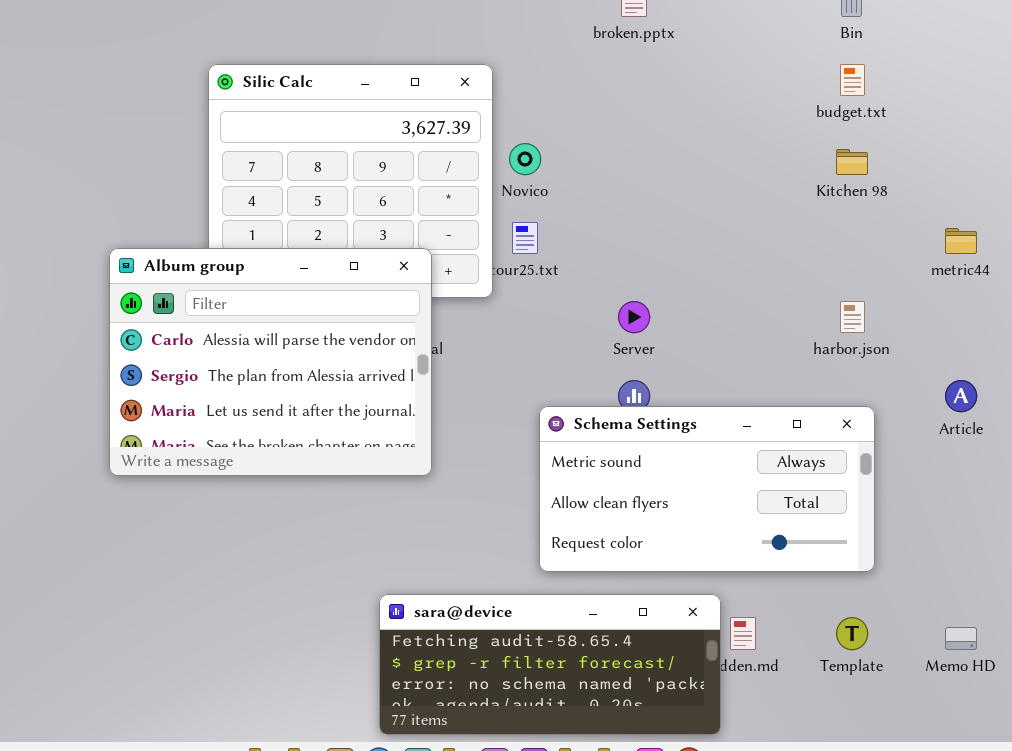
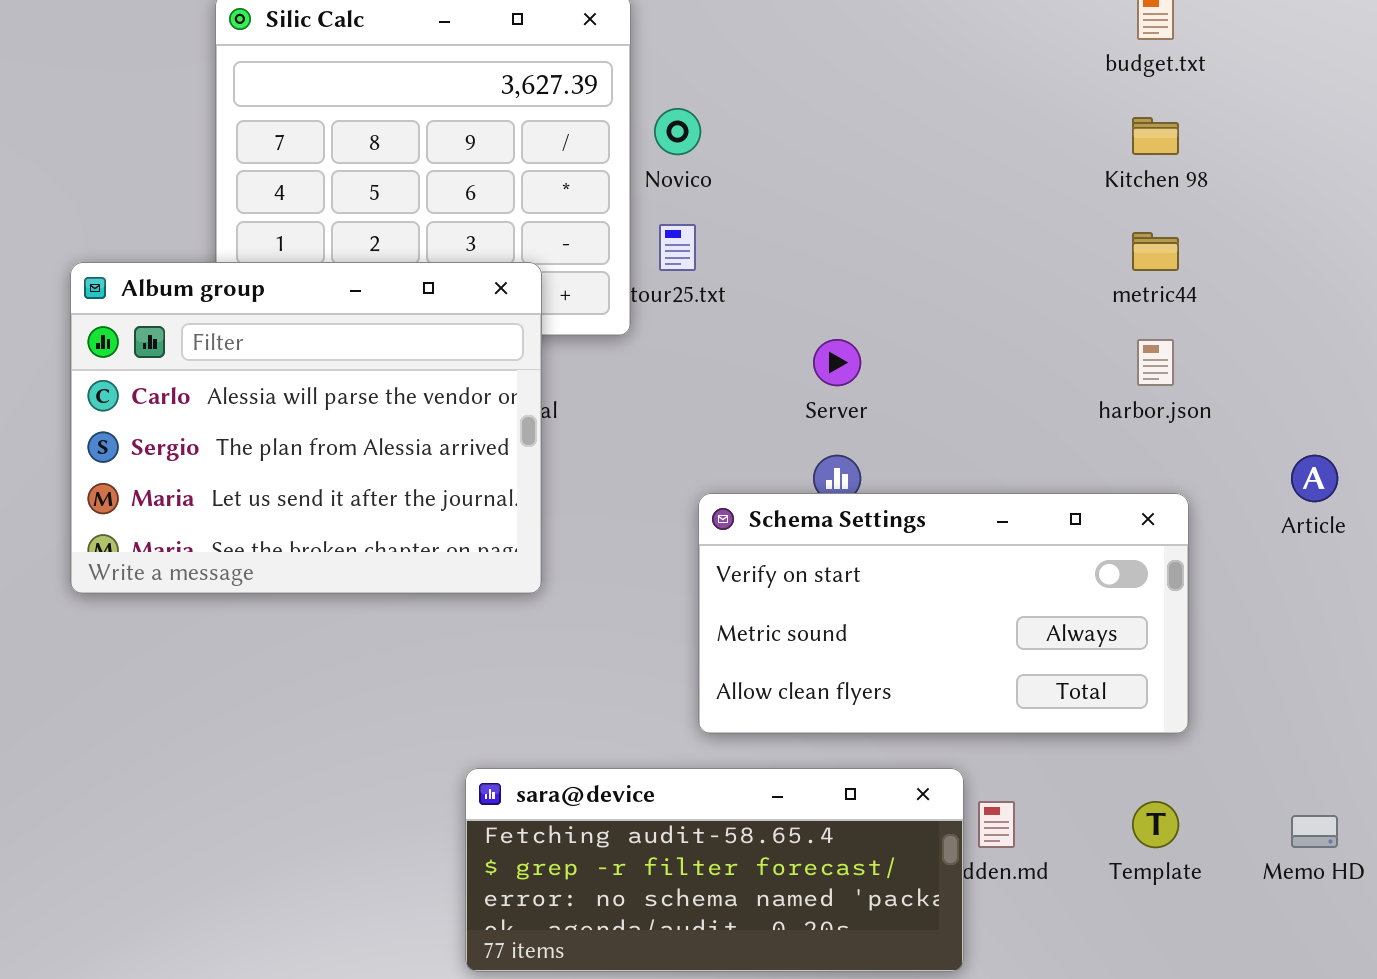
metric44: [945,228,977,254] -> [1132,232,1179,271], moved
Schema Settings: [539,406,875,572] -> [698,493,1189,734], scrolled up 1 row

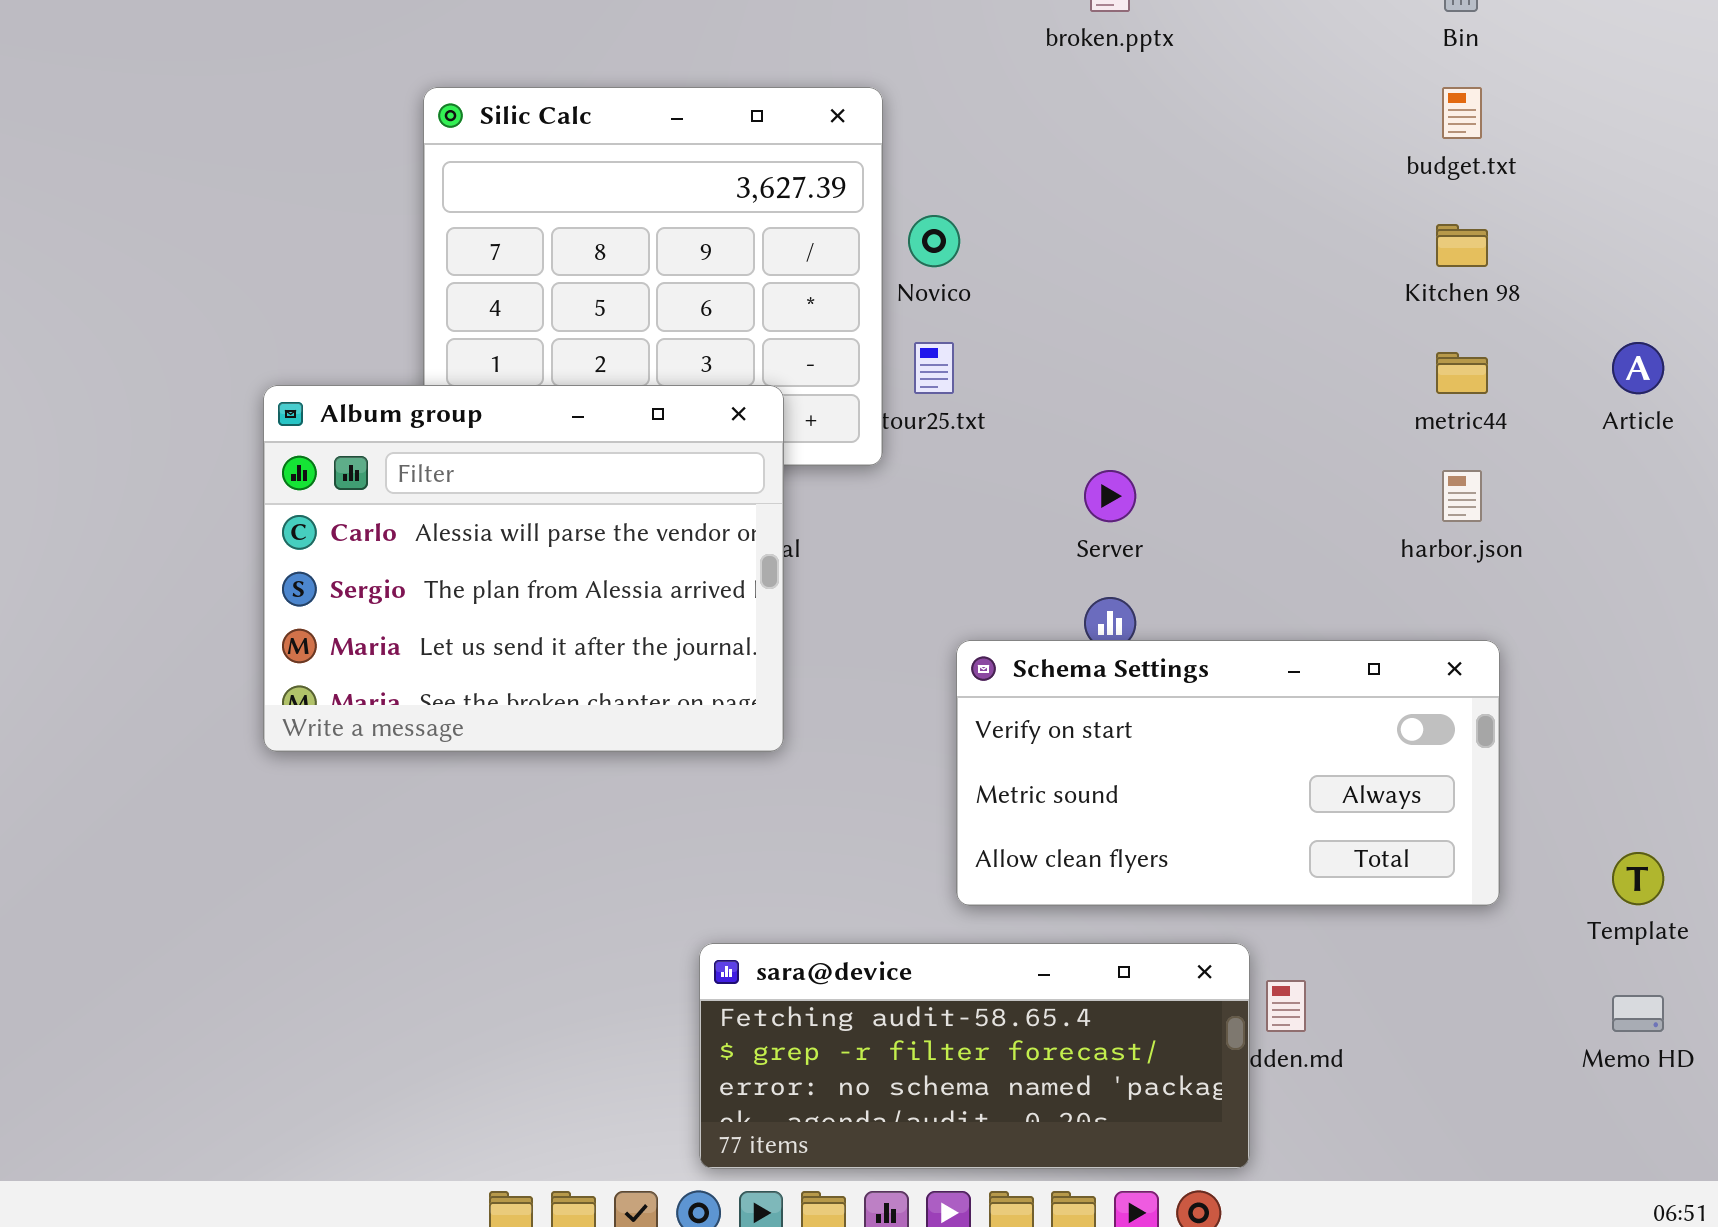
Article: [1291,455,1338,502] -> [1612,342,1664,394], moved
Template: [1132,801,1179,848] -> [1612,852,1664,905], moved

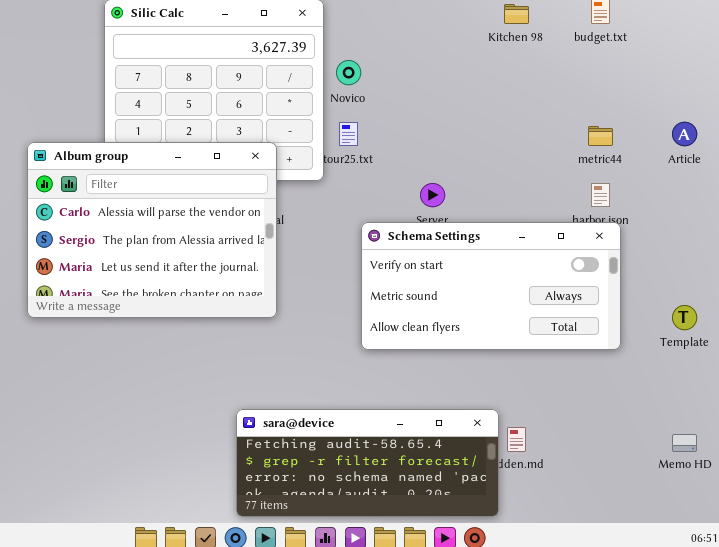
Kitchen 98: [1436,224,1488,267] -> [504,4,529,24], moved
Schema Settings: [956,640,1500,906] -> [361,222,621,350], moved
Template: [1612,852,1664,905] -> [672,305,697,330], moved

